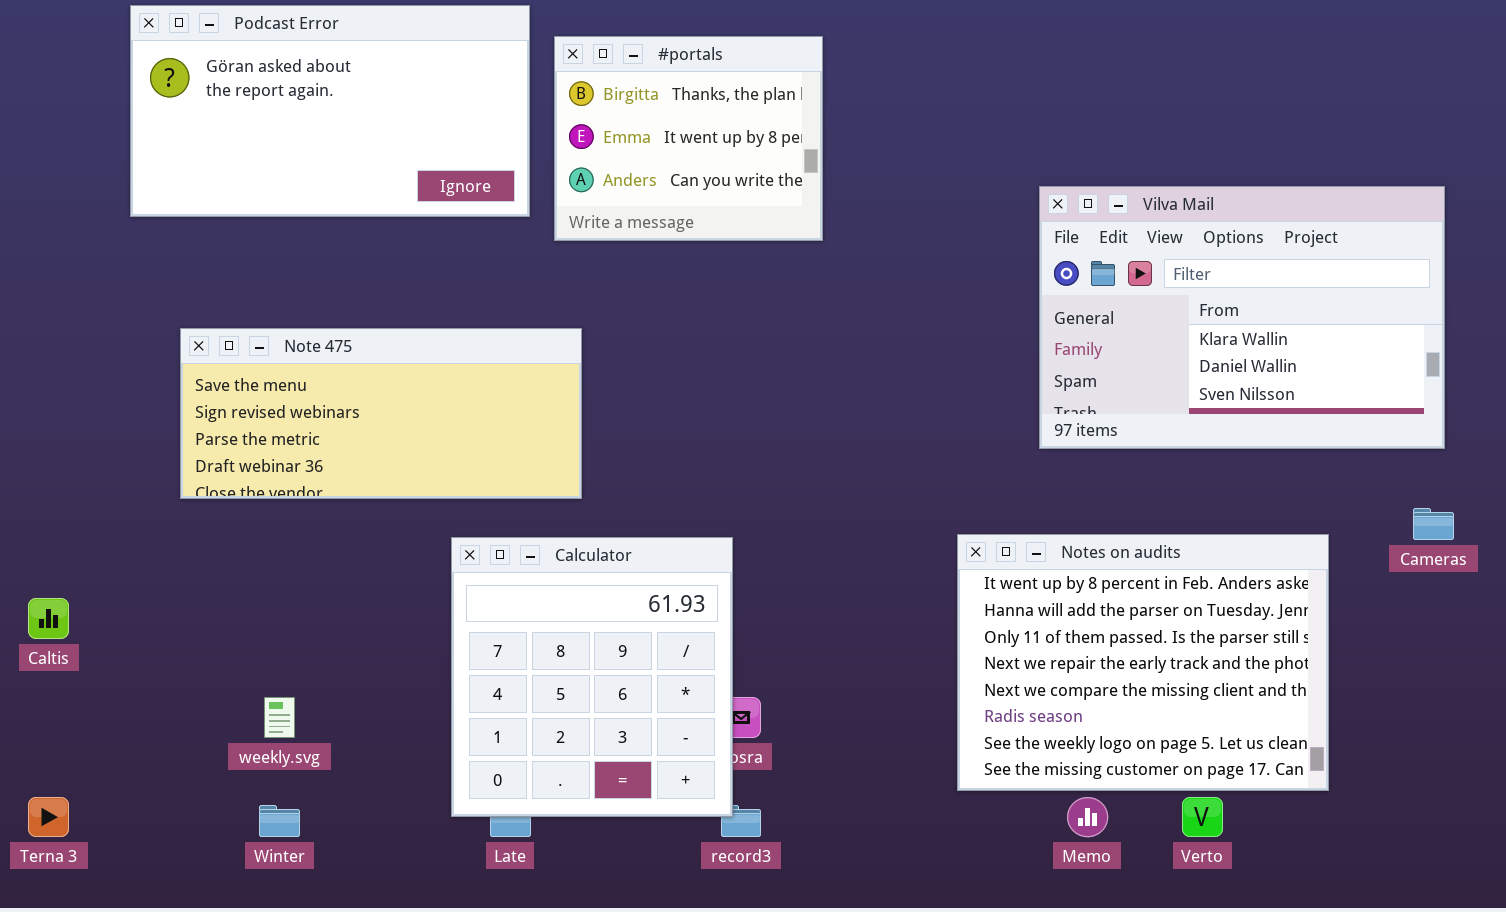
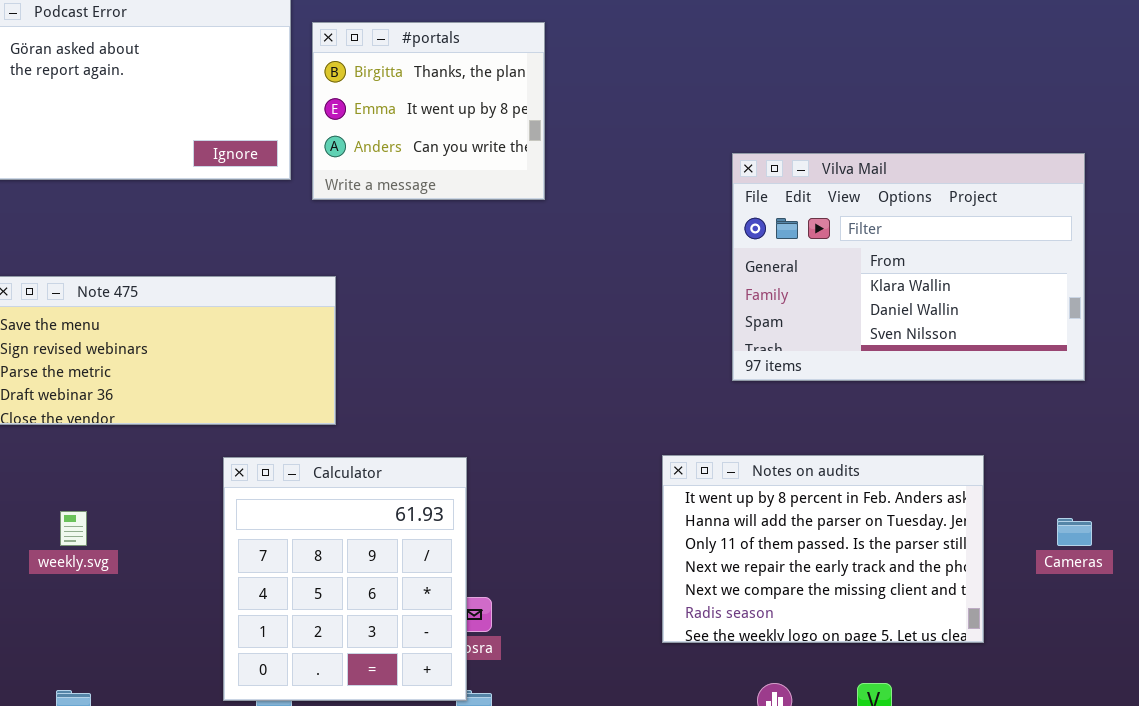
Cameras: [1413,508,1454,540] -> [1057,518,1092,546], moved
Notes on audits: [957,534,1329,791] -> [662,455,984,643], resized
weekly.svg: [264,697,295,738] -> [60,511,87,546], moved

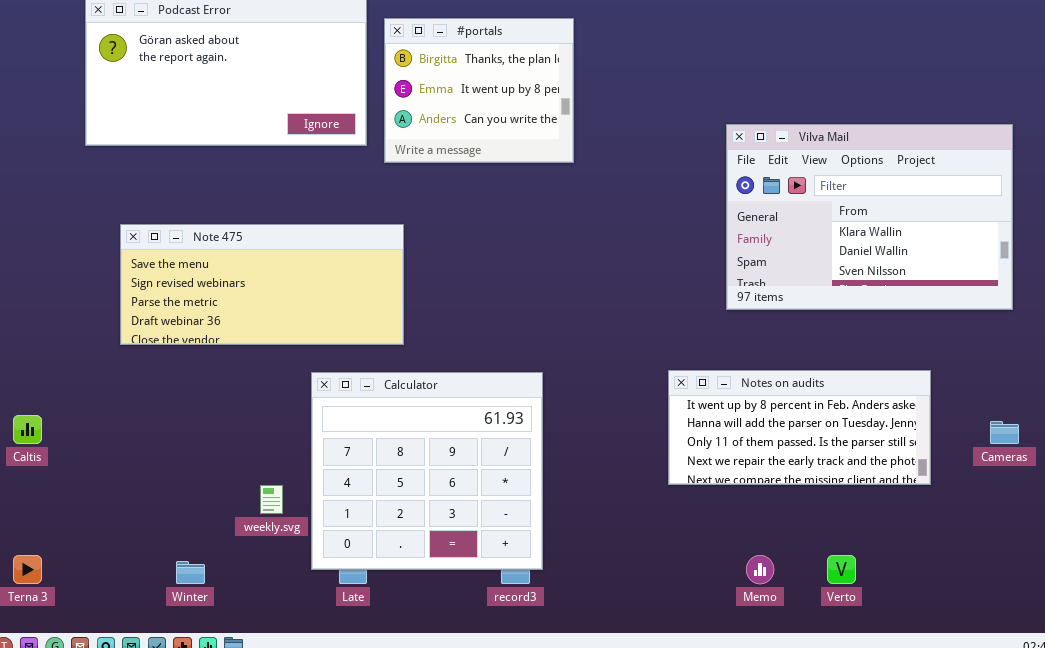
Notes on audits: [662,455,984,643] -> [668,370,931,485], resized
Calculator: [223,457,467,701] -> [311,372,543,570], resized
weekly.svg: [60,511,87,546] -> [260,485,283,514], moved

